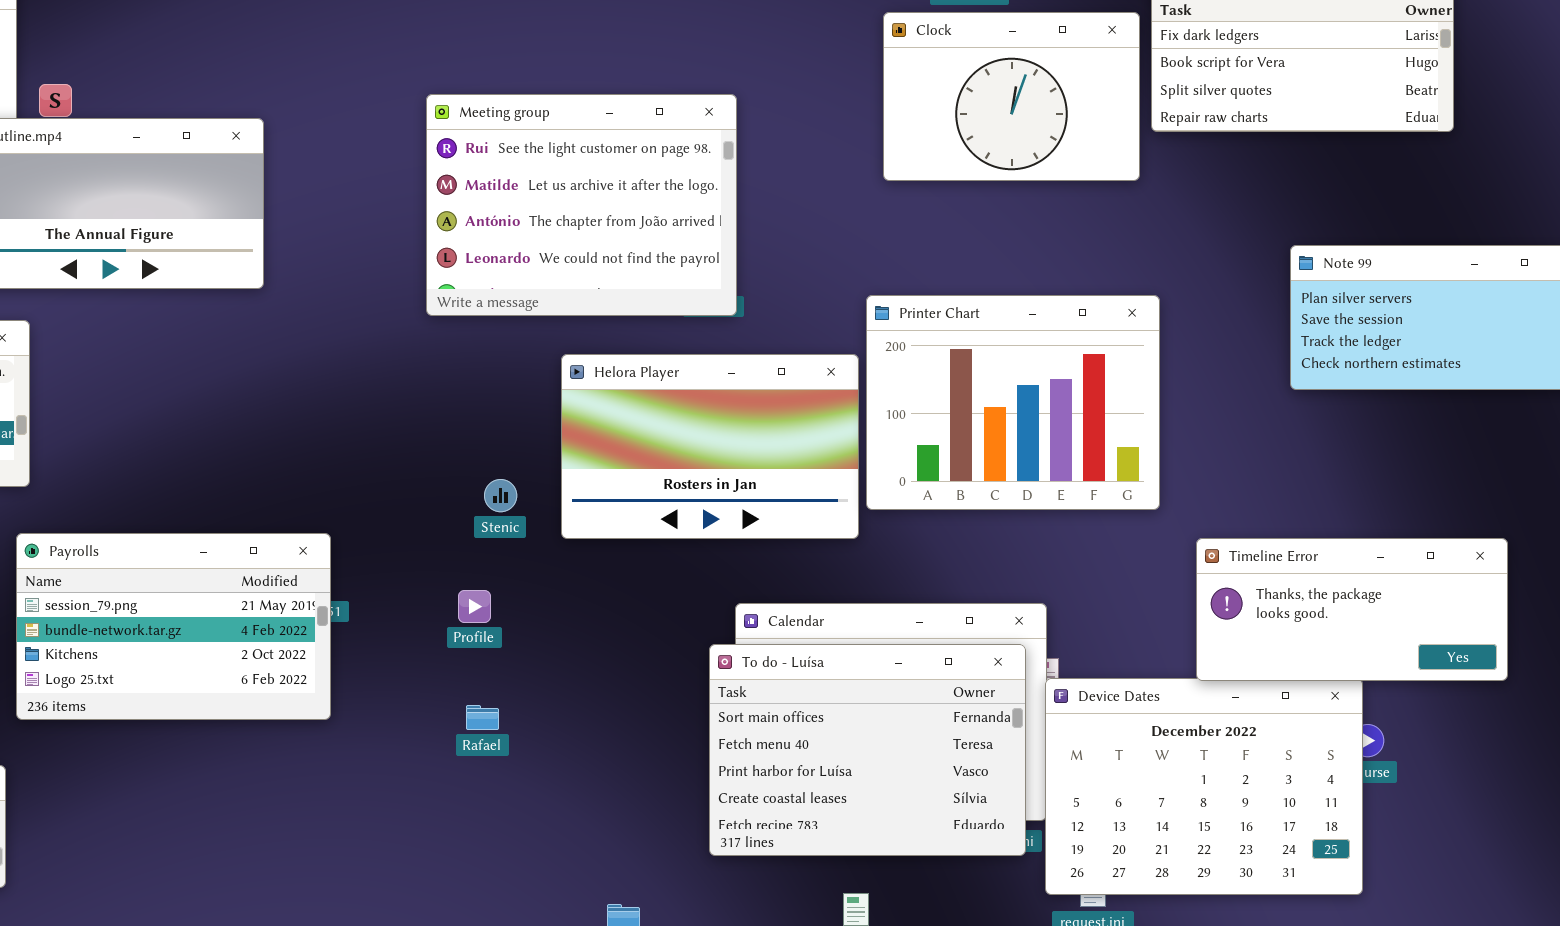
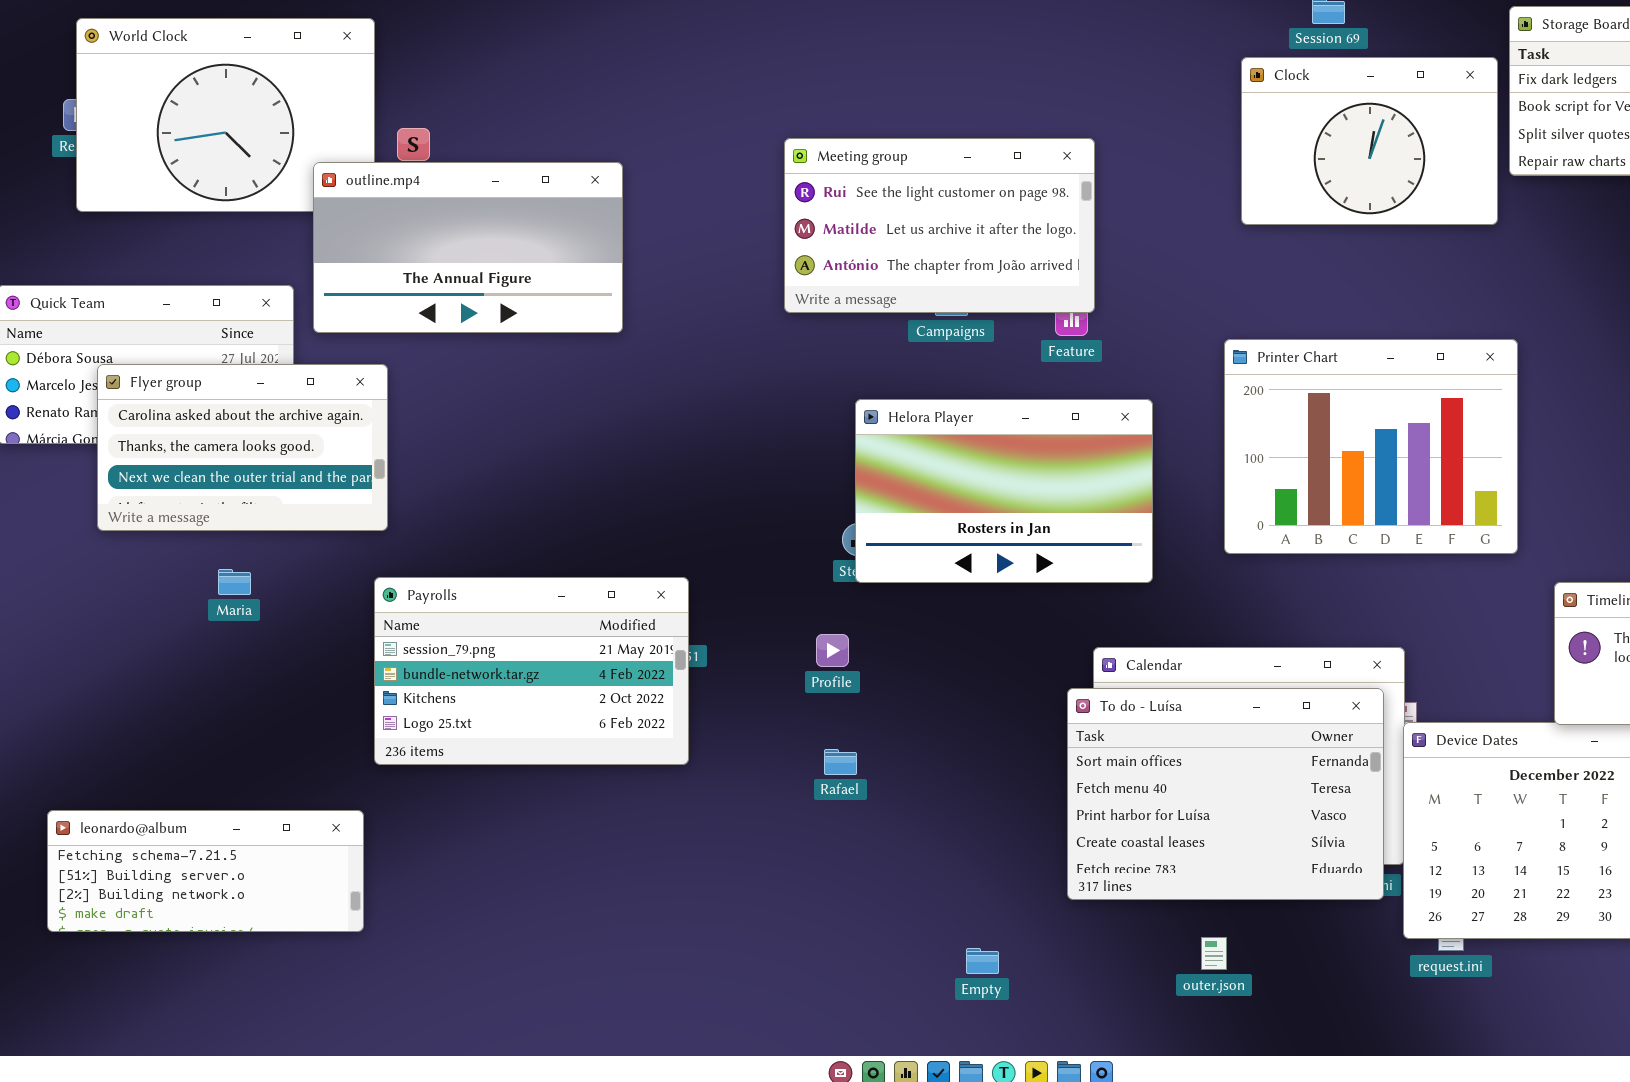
Meeting group: [426,94,737,316] -> [784,138,1095,313], resized
Helora Player: [561,354,859,539] -> [855,399,1153,583], moved

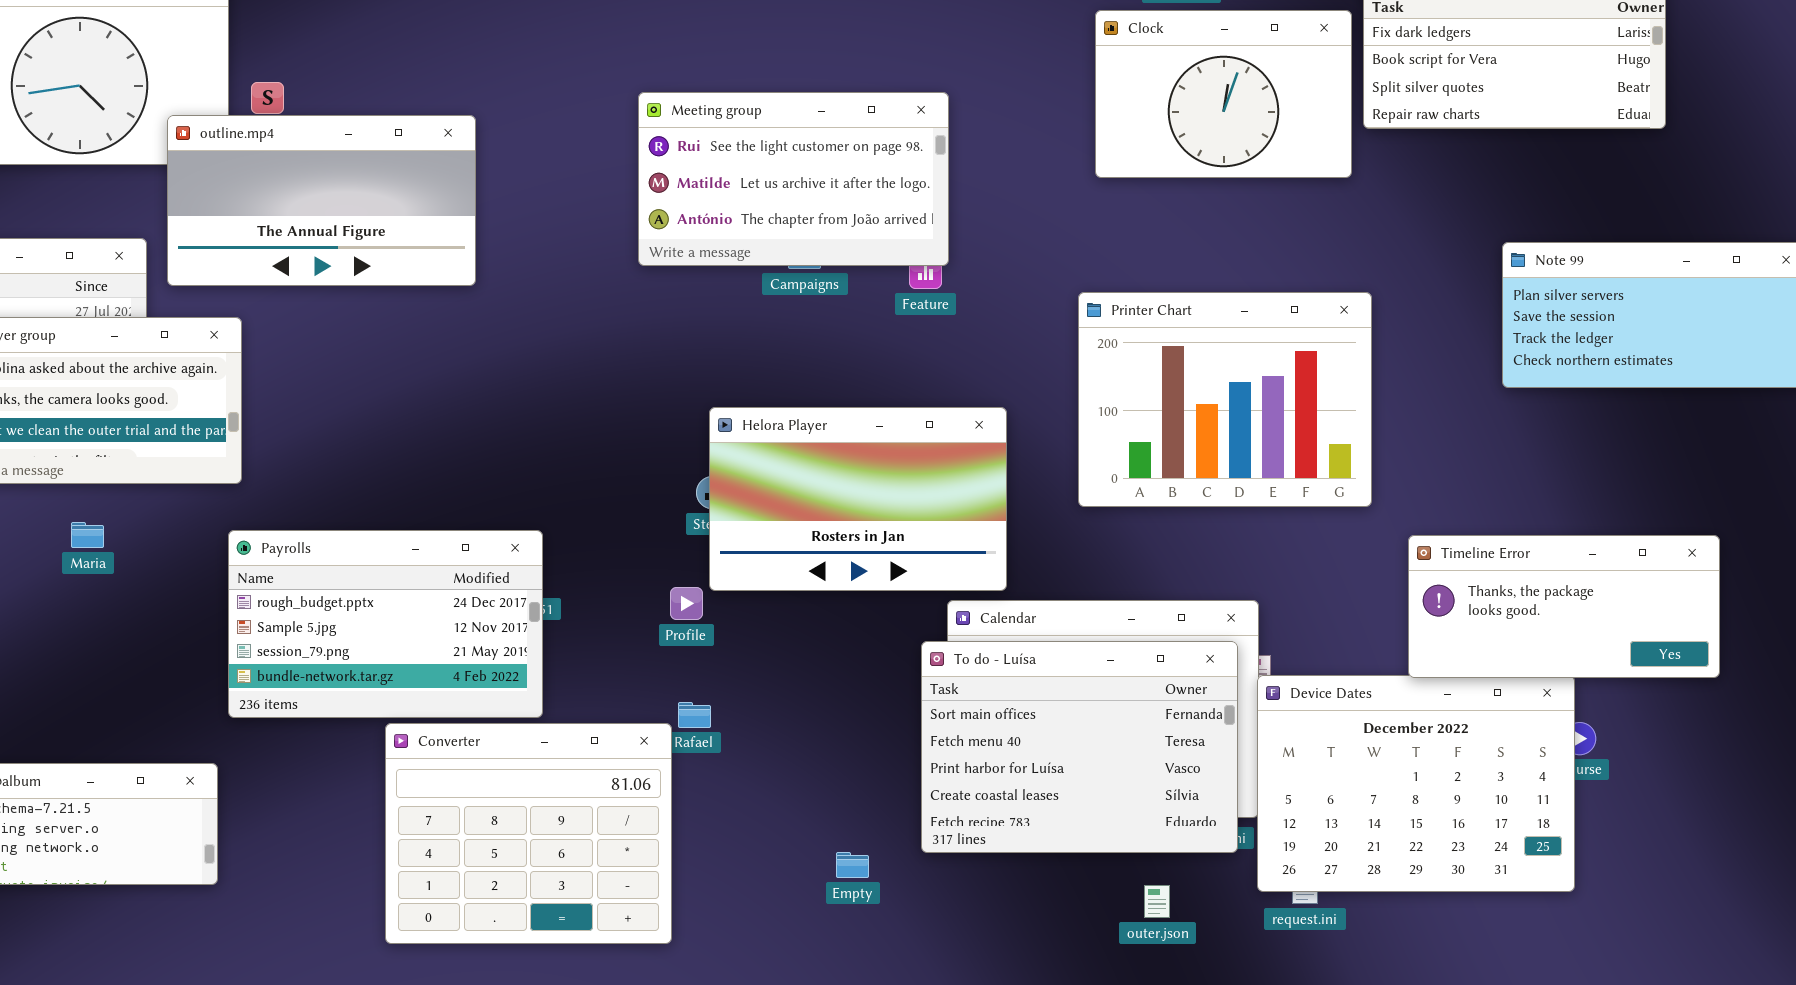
Helora Player: [855,399,1153,583] -> [709,407,1007,591], moved
Payrolls: [374,577,689,765] -> [228,530,543,718], scrolled up 2 rows
Converter: none -> [385,723,672,944], opened
outer.json: [1201,937,1227,970] -> [1144,885,1170,918], moved
Empty: [966,948,999,974] -> [836,852,869,878], moved

